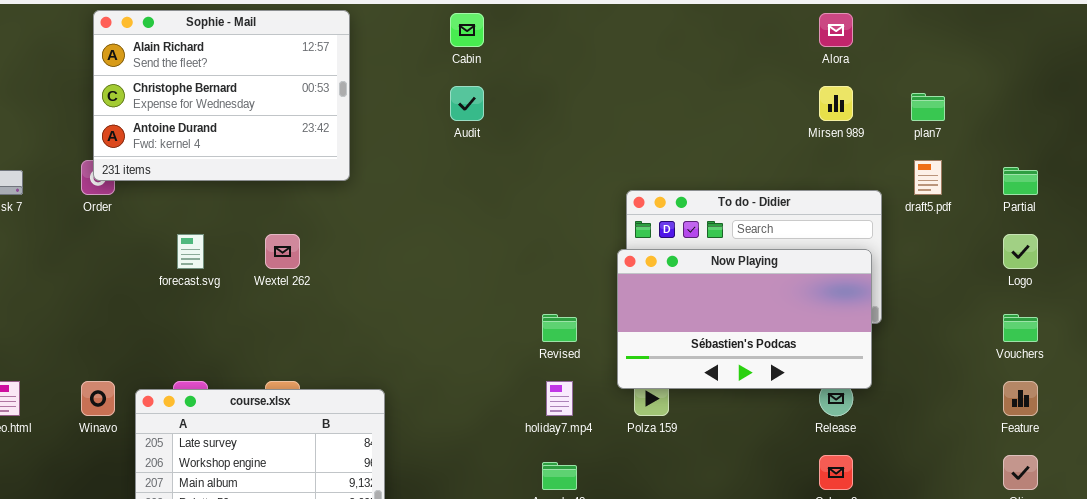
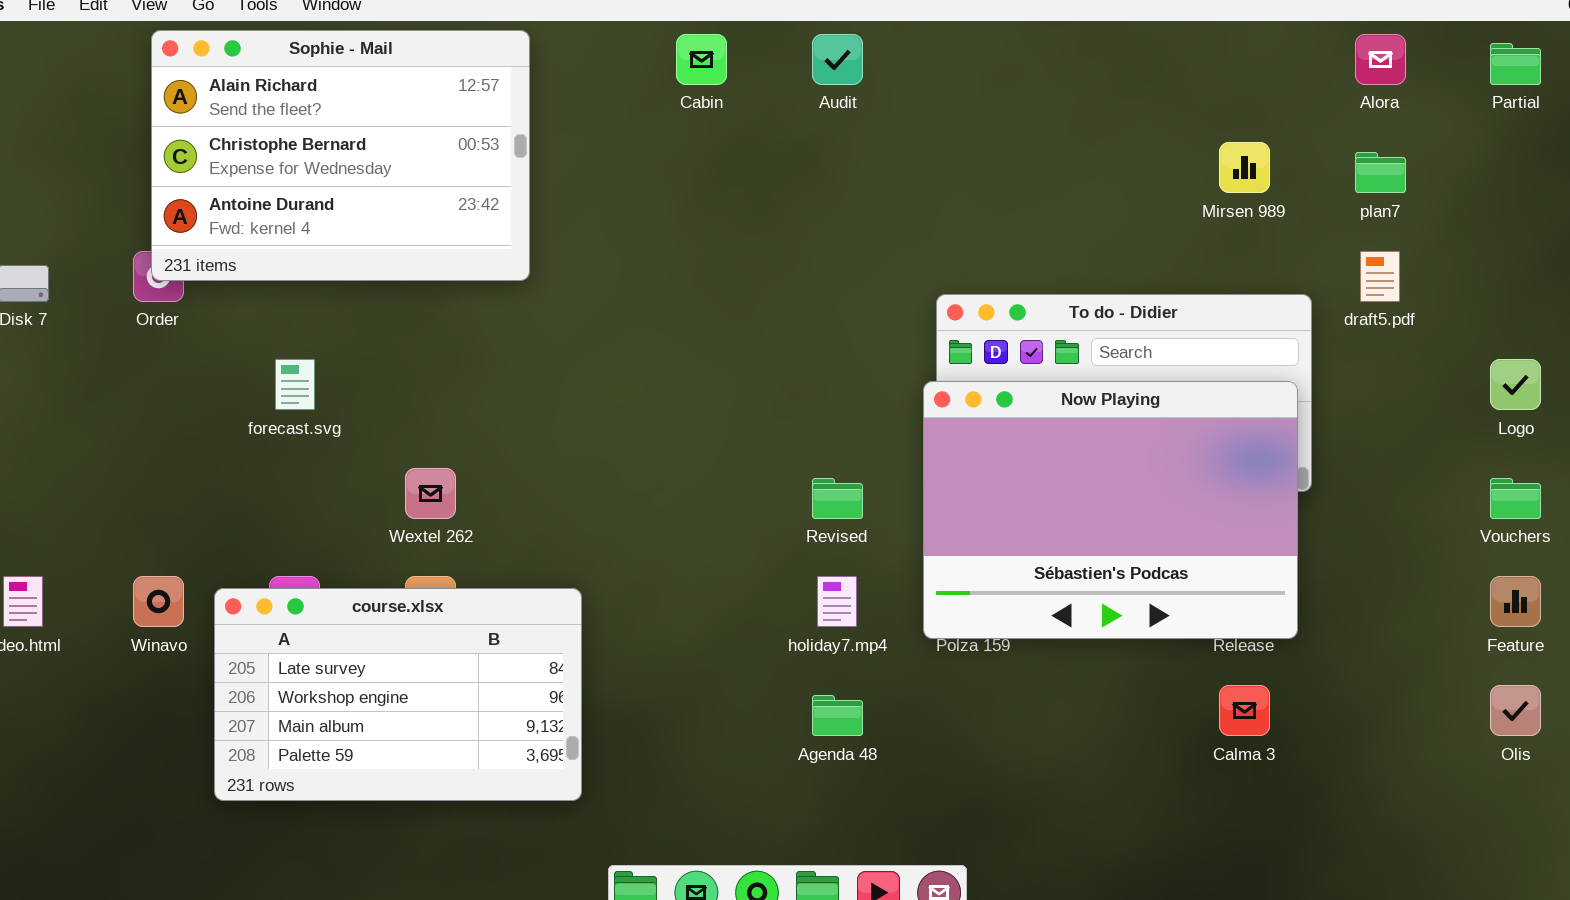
Alora: [819,13,853,47] -> [1355,34,1406,85], moved
Audit: [450,86,484,121] -> [812,34,863,85], moved
Partial: [1003,167,1038,195] -> [1490,43,1541,85], moved
Wextel 262: [265,234,300,269] -> [405,468,456,519], moved
Now Playing: [617,249,872,389] -> [923,381,1298,639], resized

